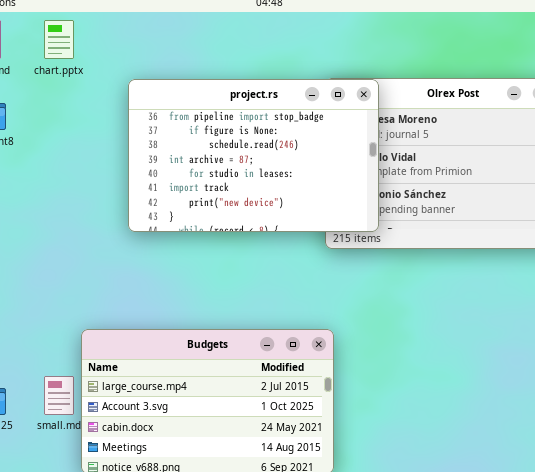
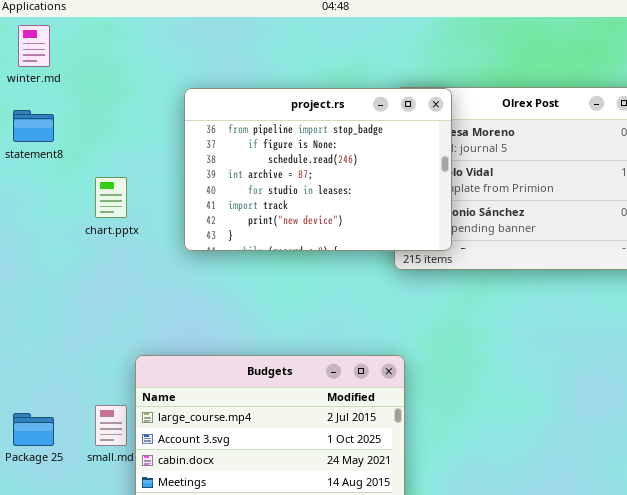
chart.pptx: [44,20,74,59] -> [95,177,127,218], moved

